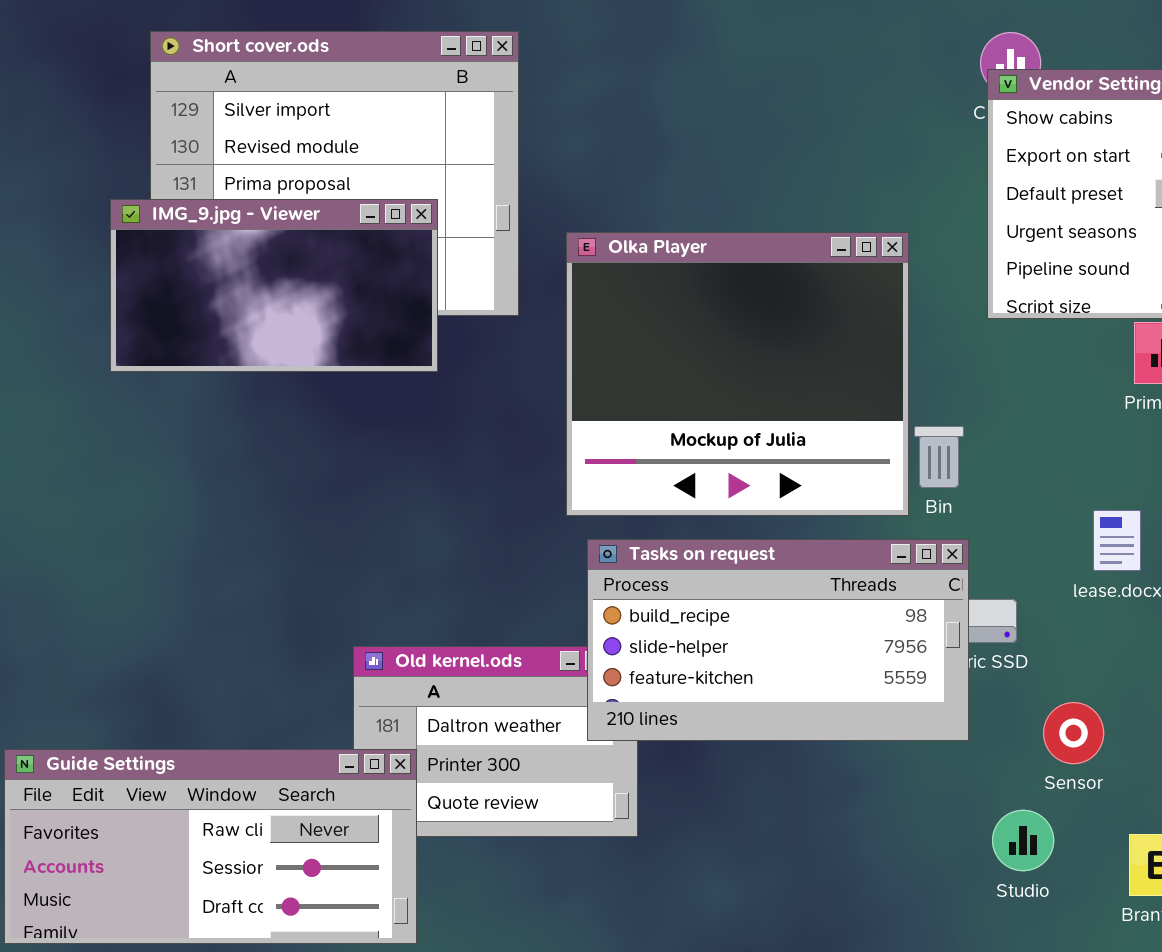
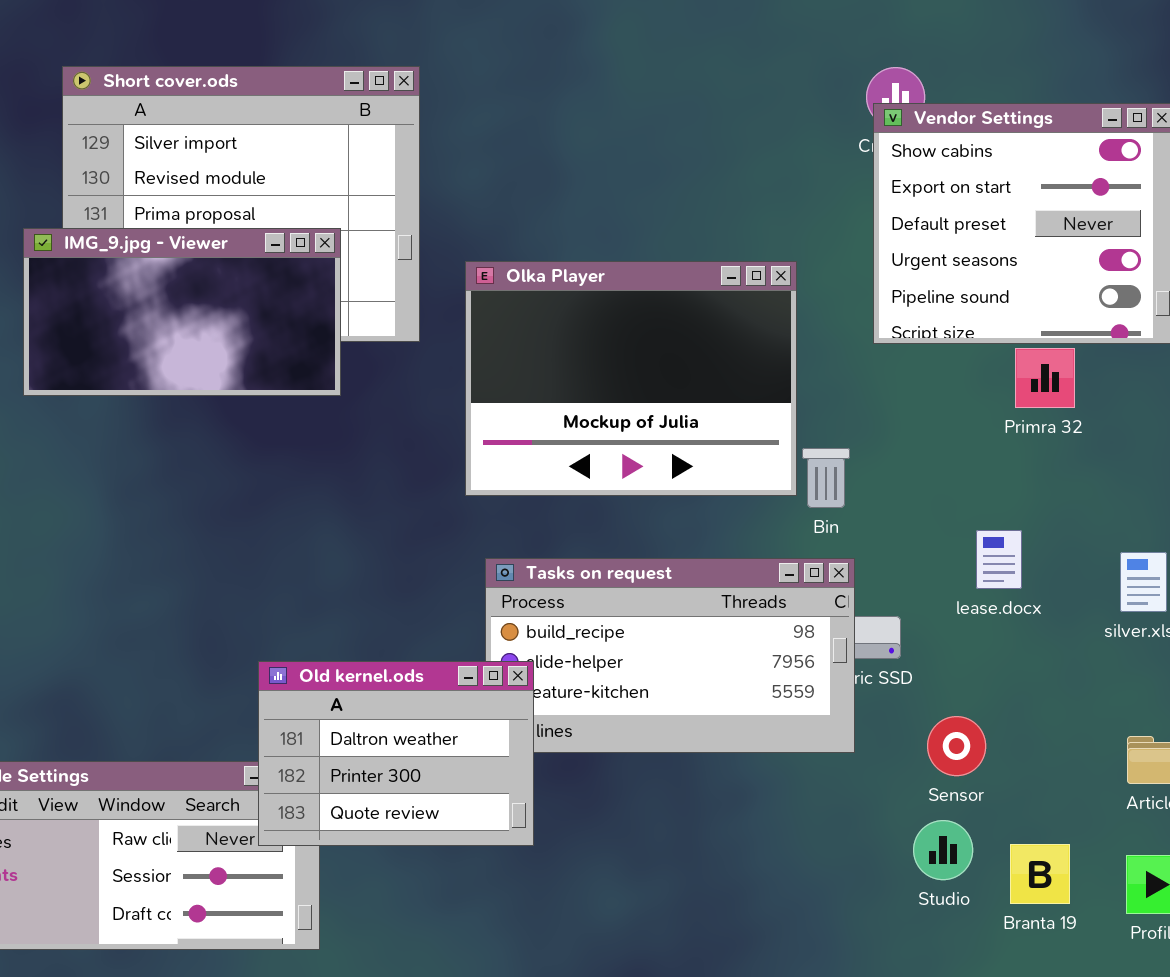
Olka Player: [566,232,909,516] -> [465,261,797,496], resized
Old kernel.ods: [353,646,638,837] -> [258,661,534,846], raised
Studio: [992,810,1054,871] -> [913,820,973,880], moved

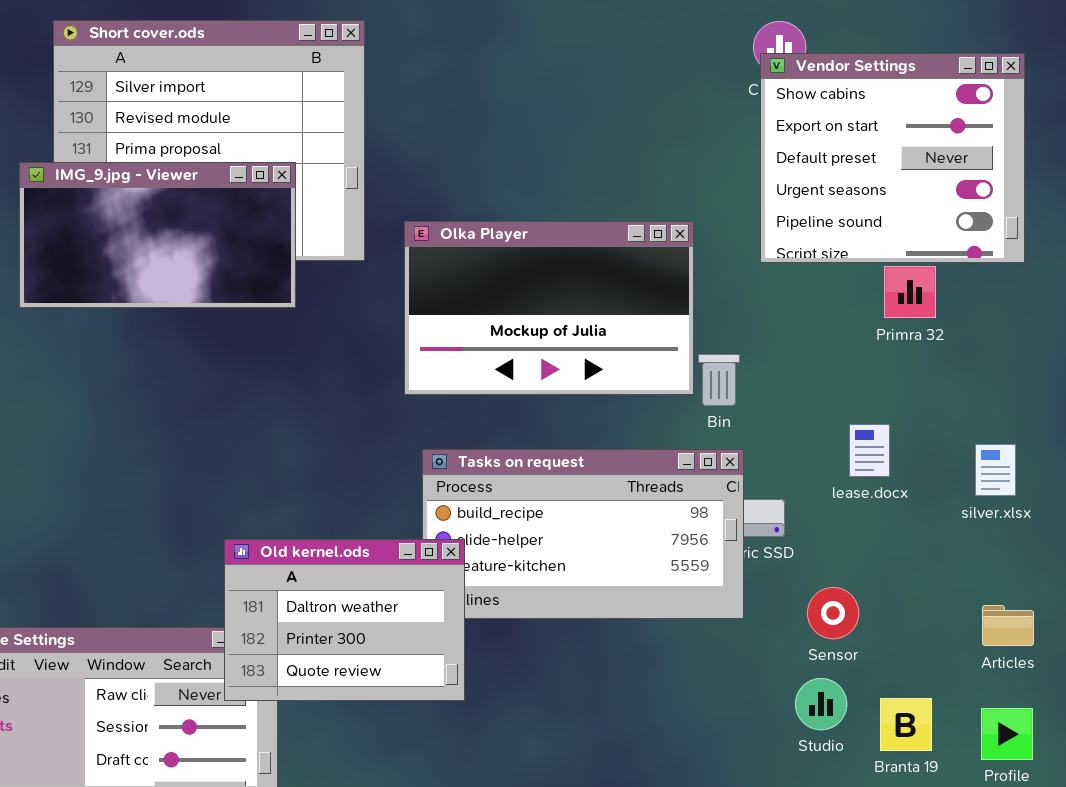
Olka Player: [465,261,797,496] -> [404,221,694,395], resized

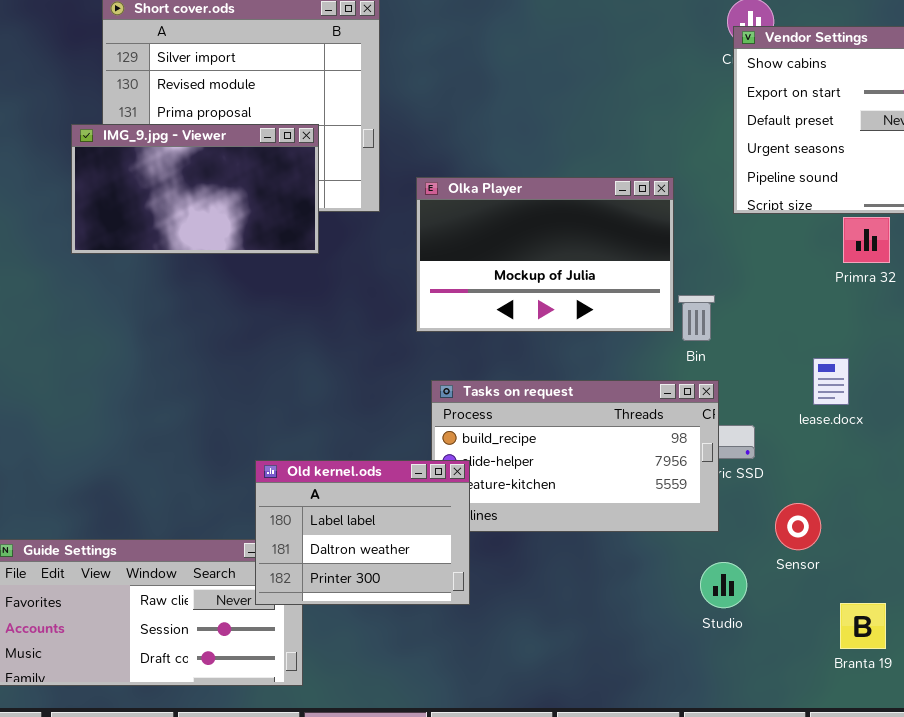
Old kernel.ods: [224,539,465,701] -> [255,460,470,605], scrolled up 1 row
Studio: [795,678,847,730] -> [700,562,747,608], moved

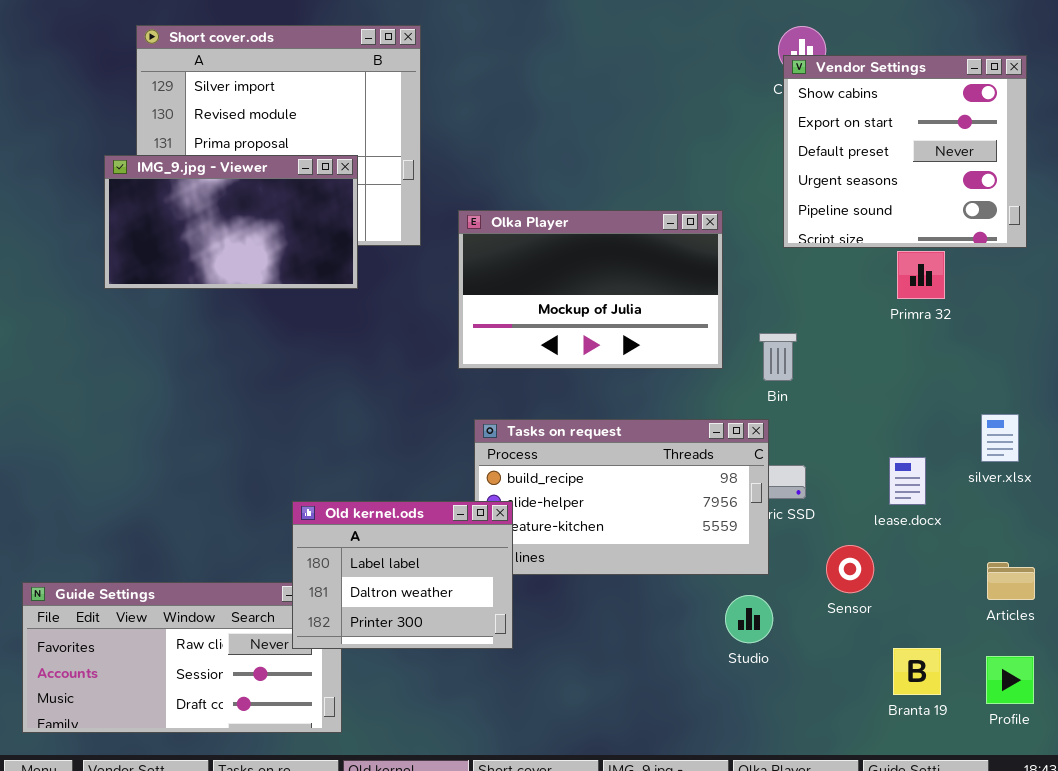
Bin: [678,295,715,341] -> [759,333,797,381], moved
lease.docx: [813,358,849,405] -> [889,457,926,505], moved
Studio: [700,562,747,608] -> [725,595,773,643], moved

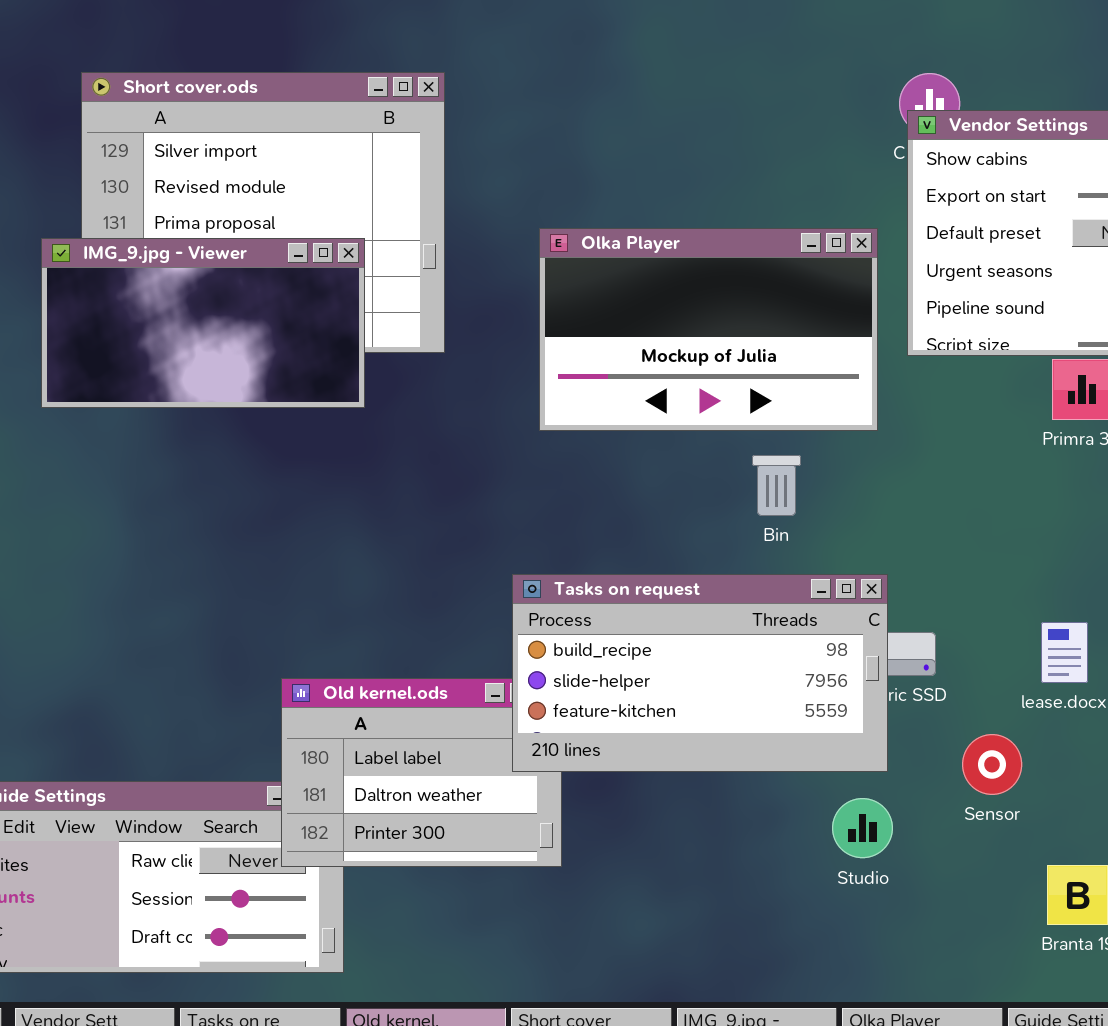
Olka Player: [458,210,723,369] -> [539,228,878,431], moved
Bin: [759,333,797,381] -> [752,455,801,516], moved
Tasks on request: [474,419,769,575] -> [512,574,888,772], raised

